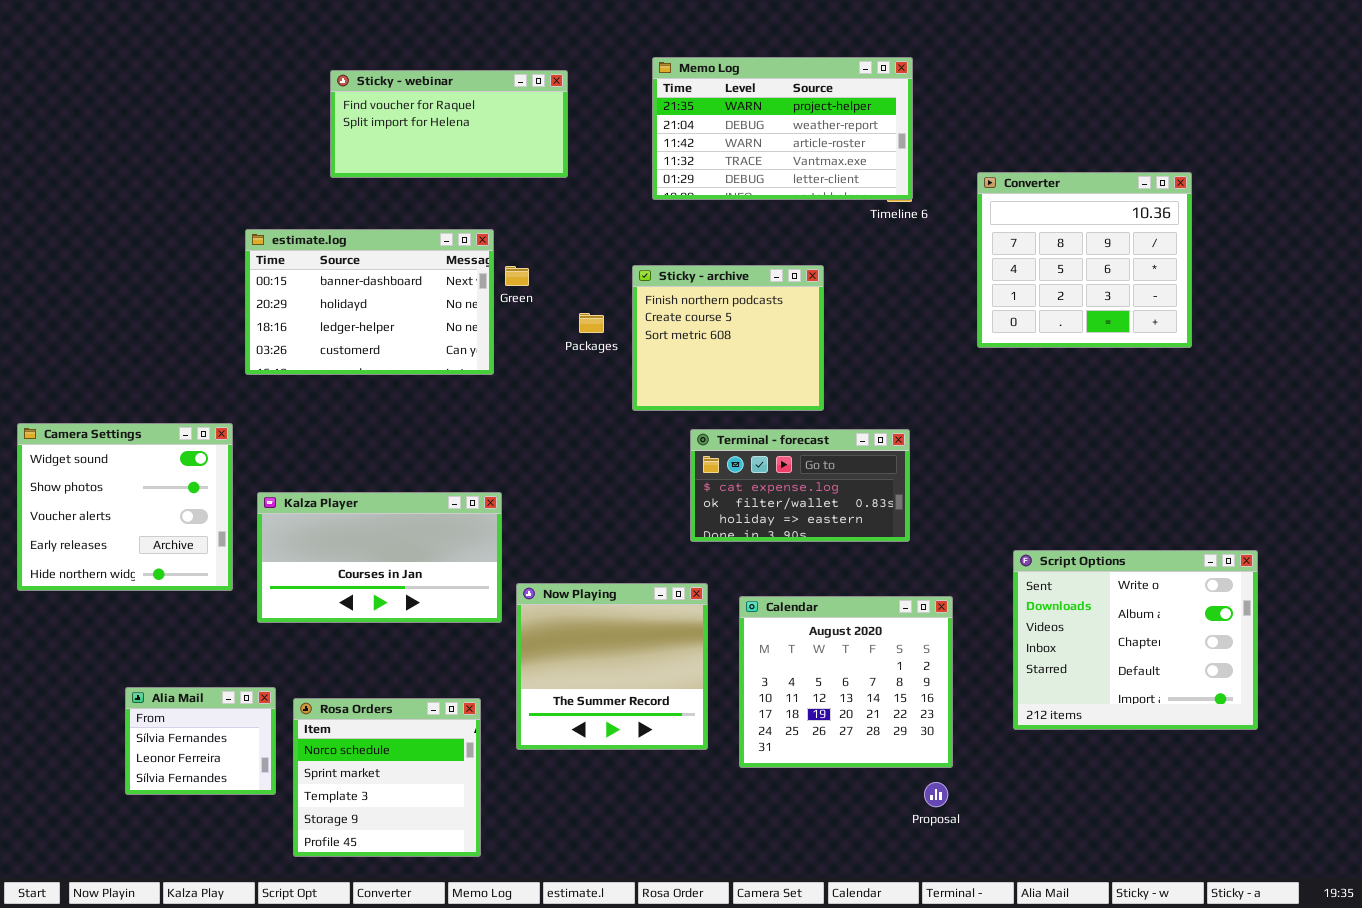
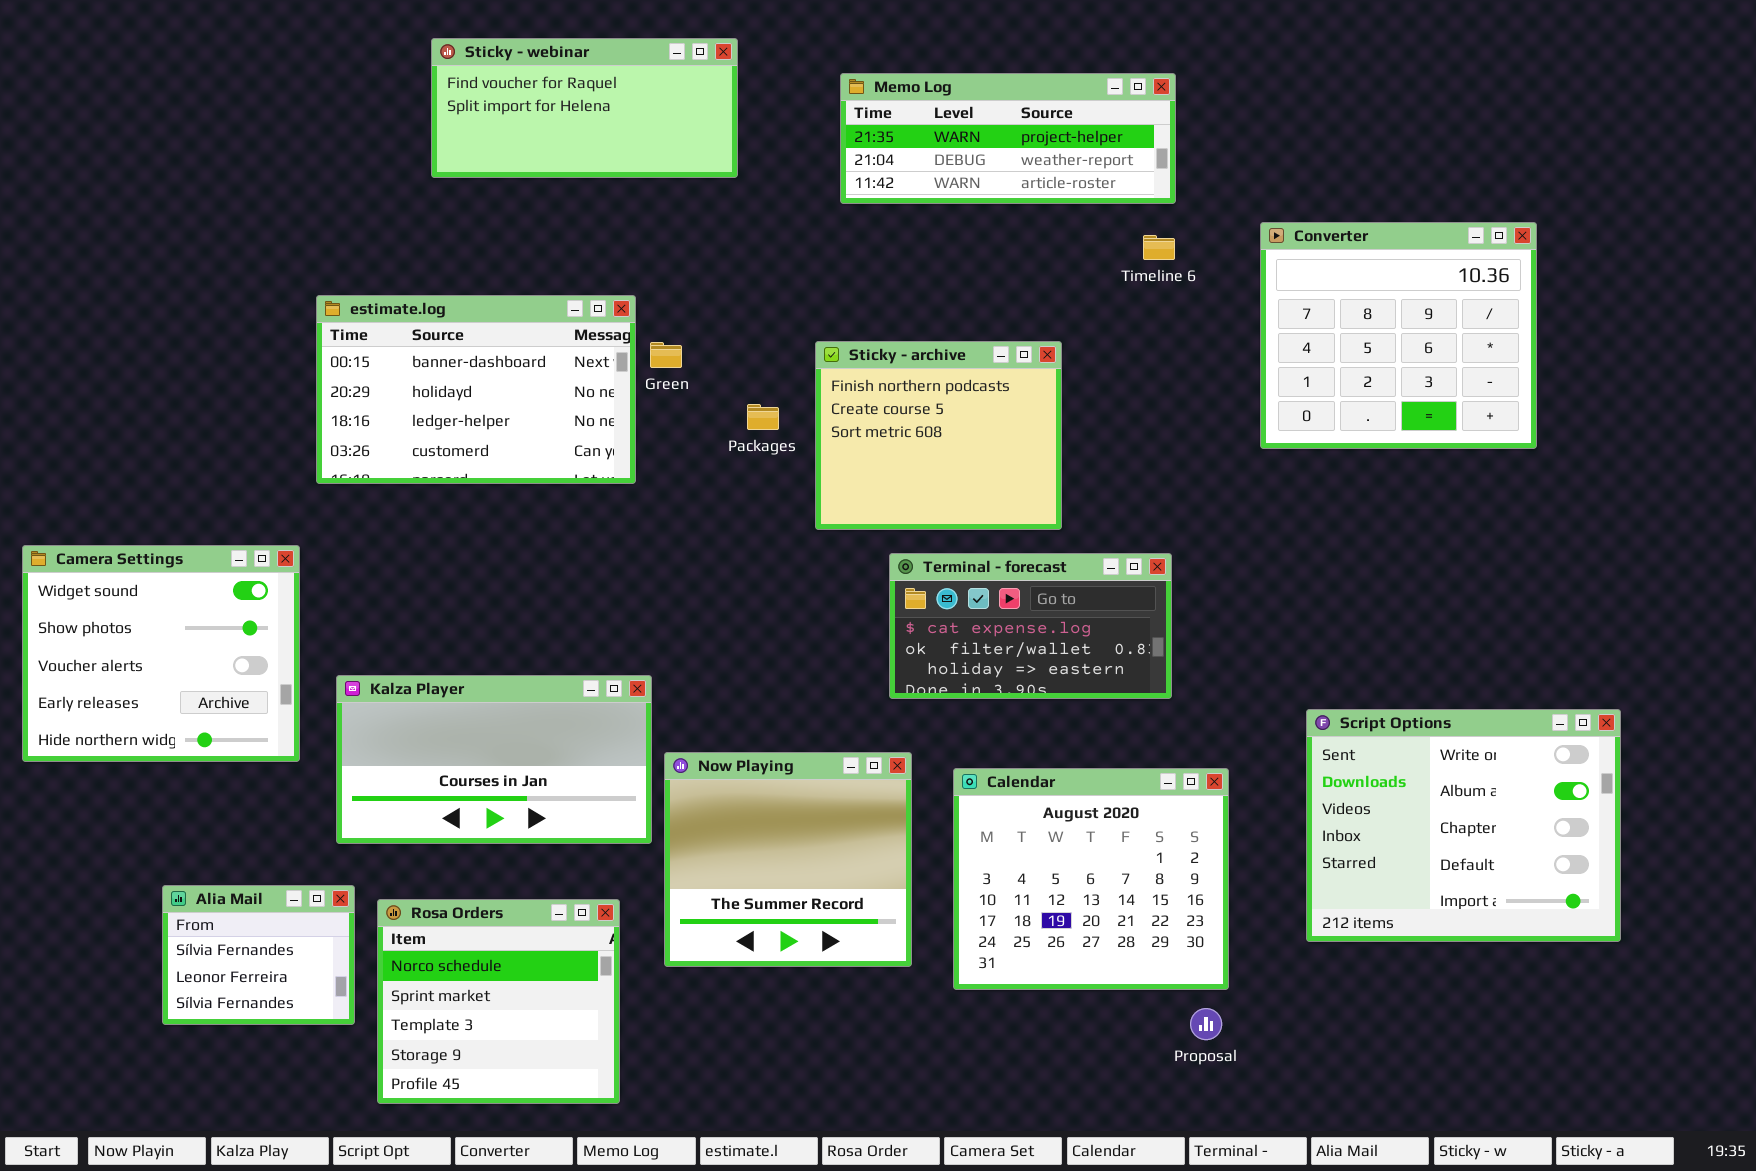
Memo Log: [652,57,913,200] -> [840,73,1176,204], resized
Sticky - webinar: [330,70,568,178] -> [431,38,738,178], moved
Kalza Player: [257,492,502,623] -> [336,675,652,844], moved

